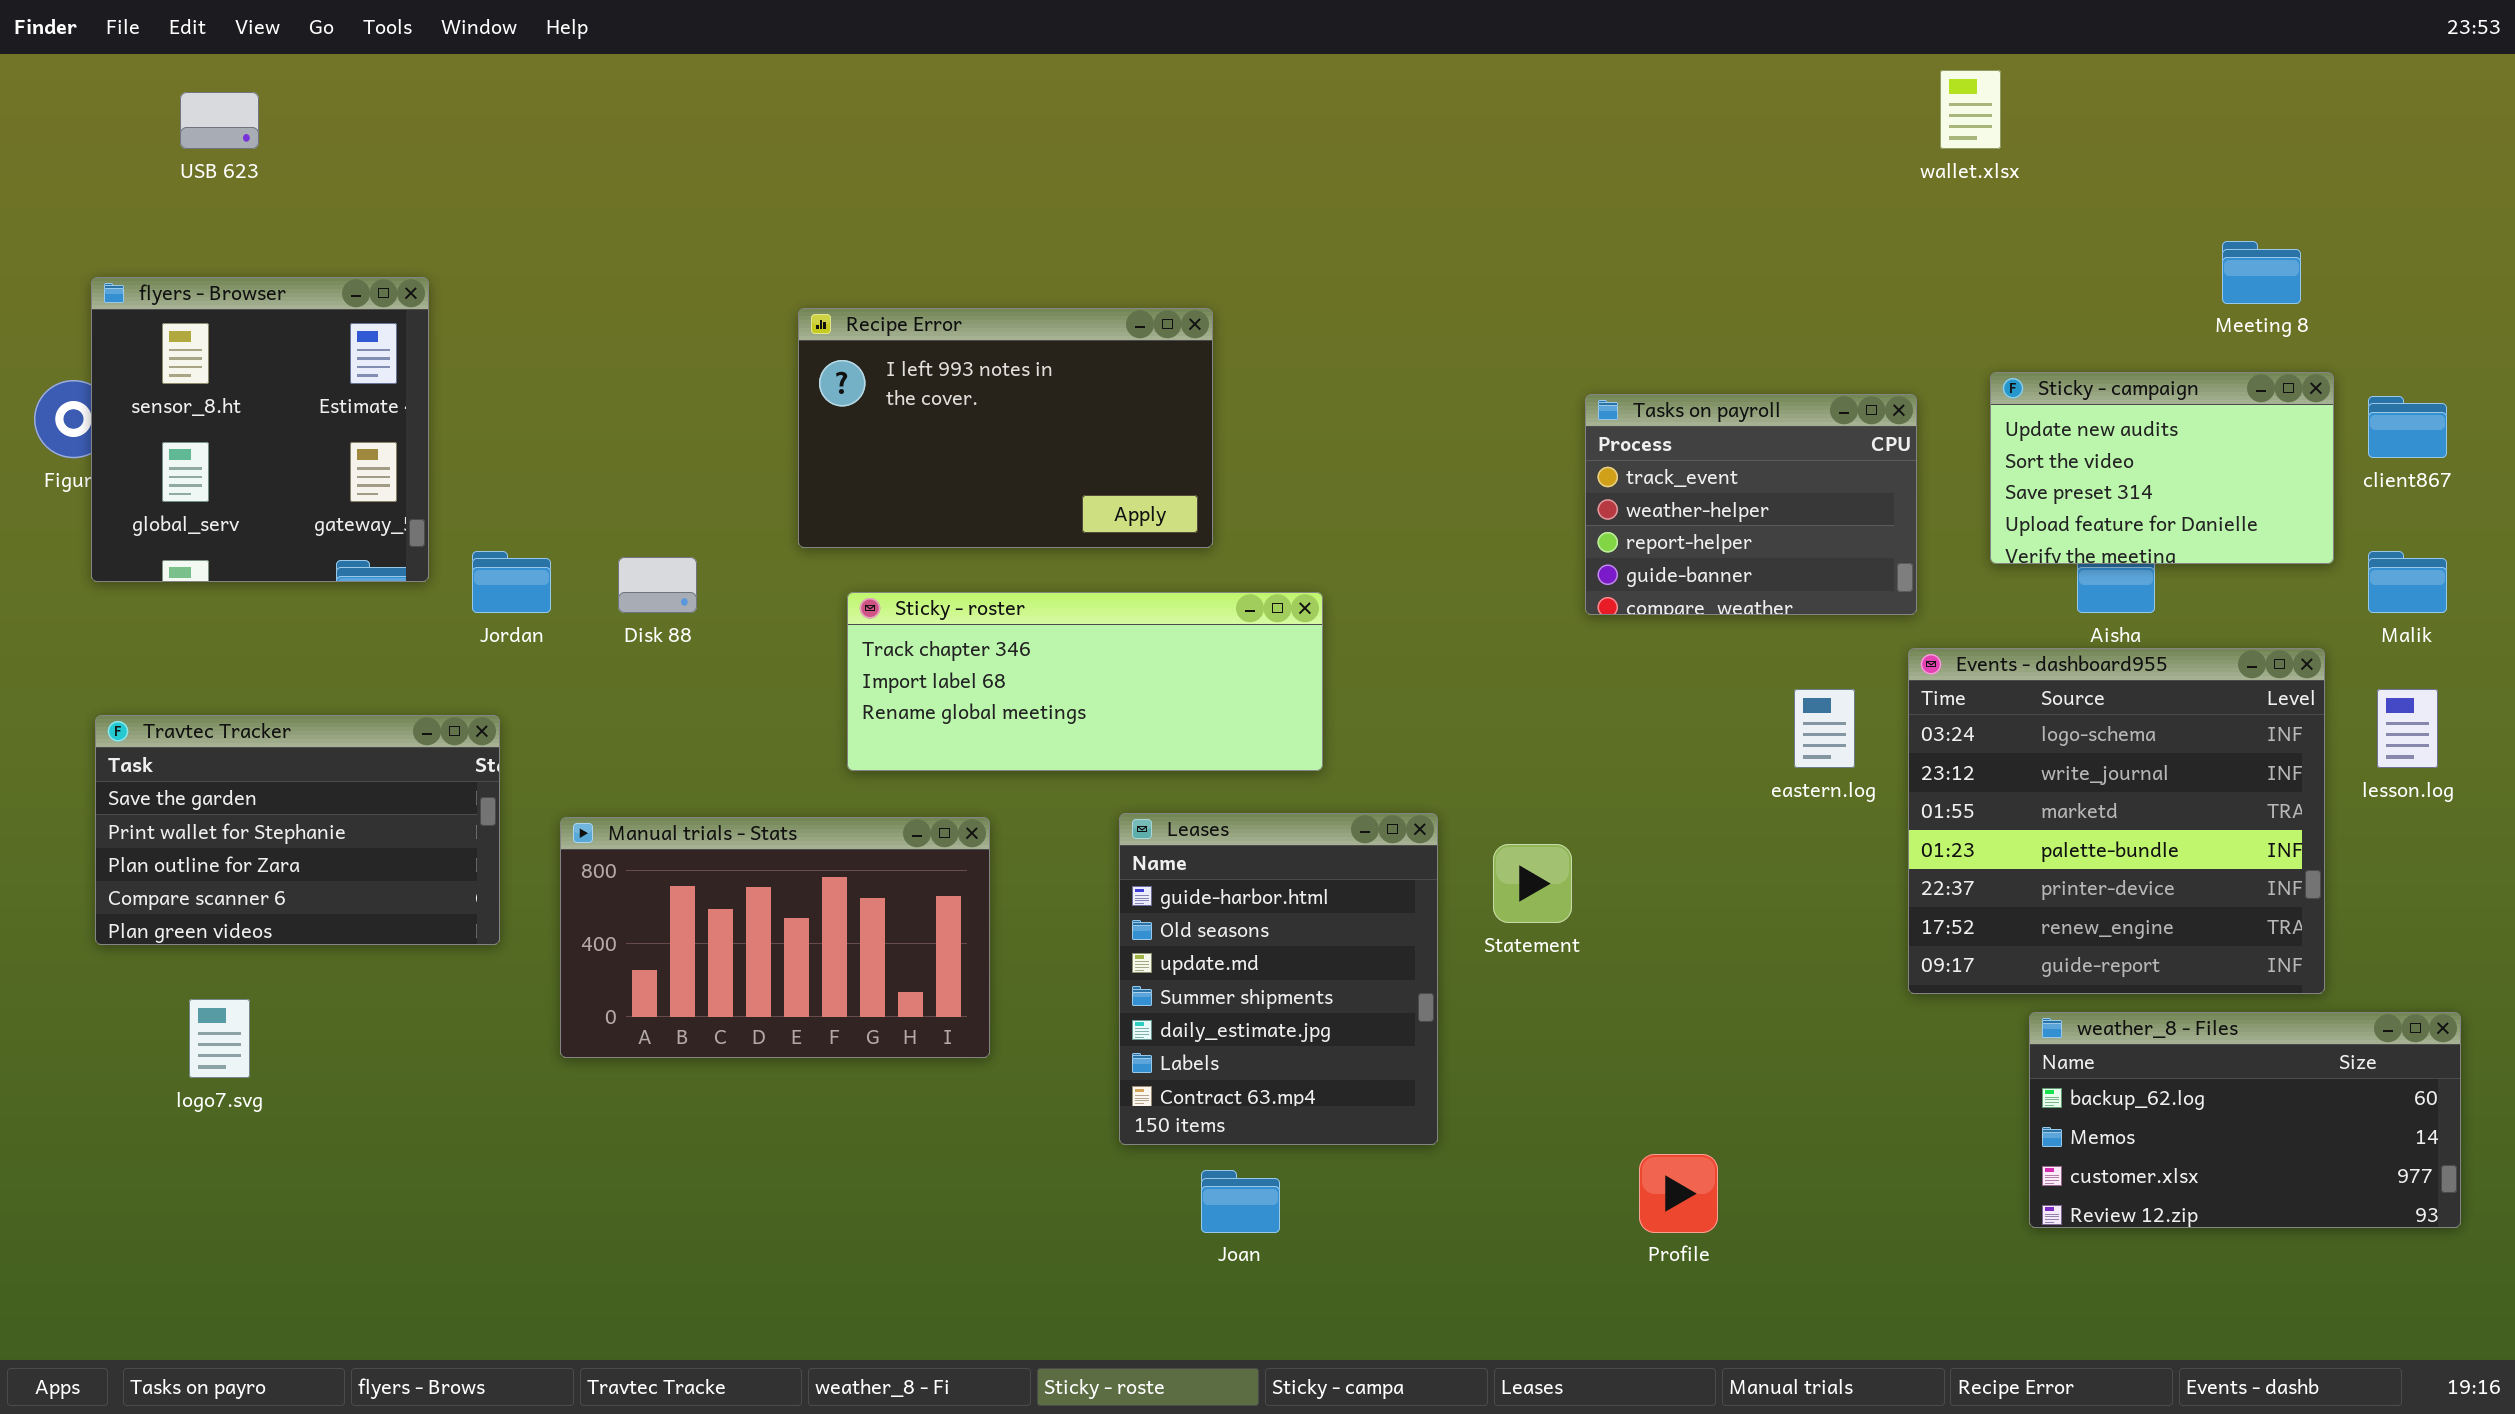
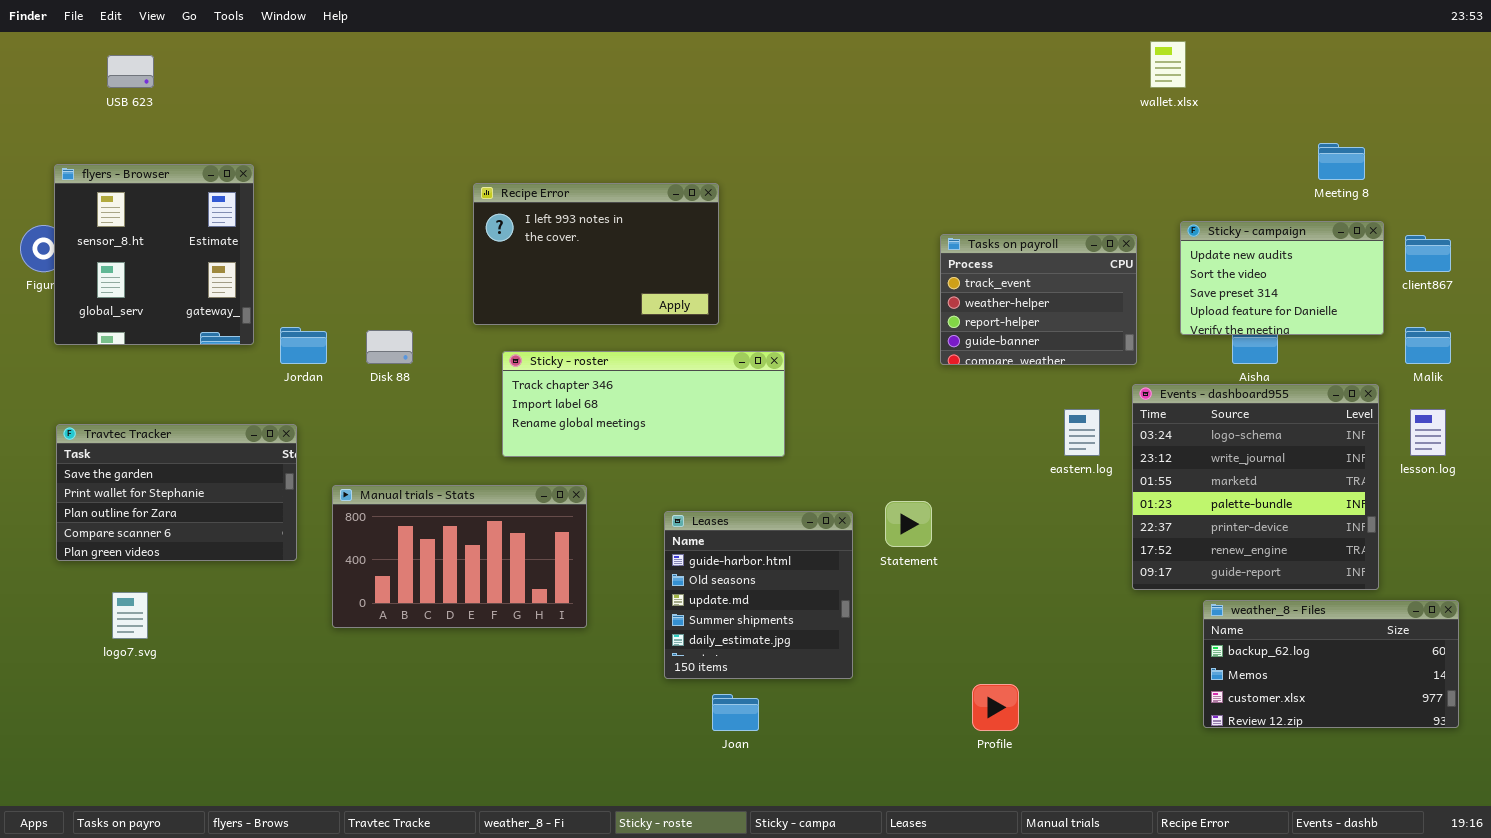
Leases: [1119,813,1438,1145] -> [664,511,853,679], resized

